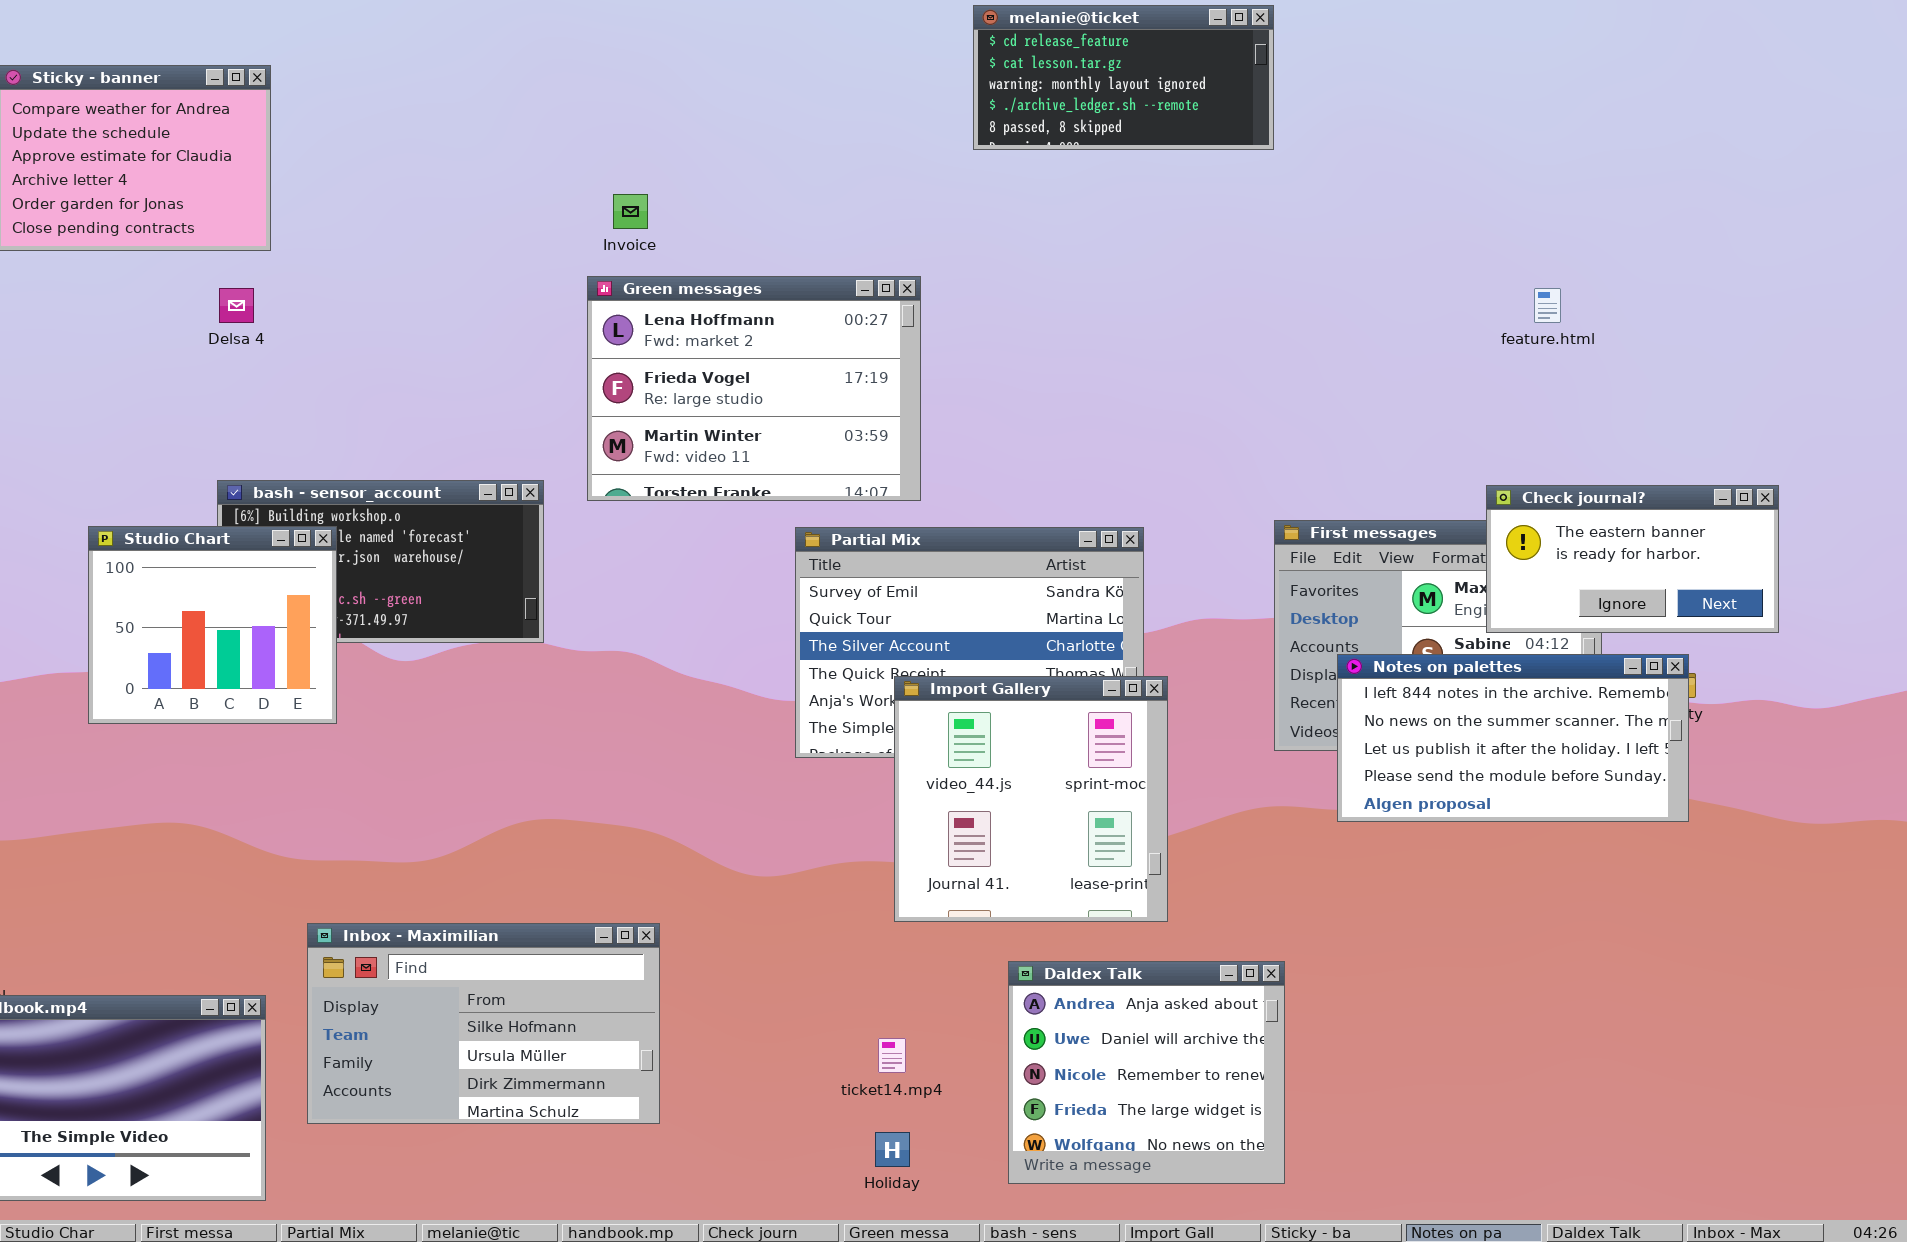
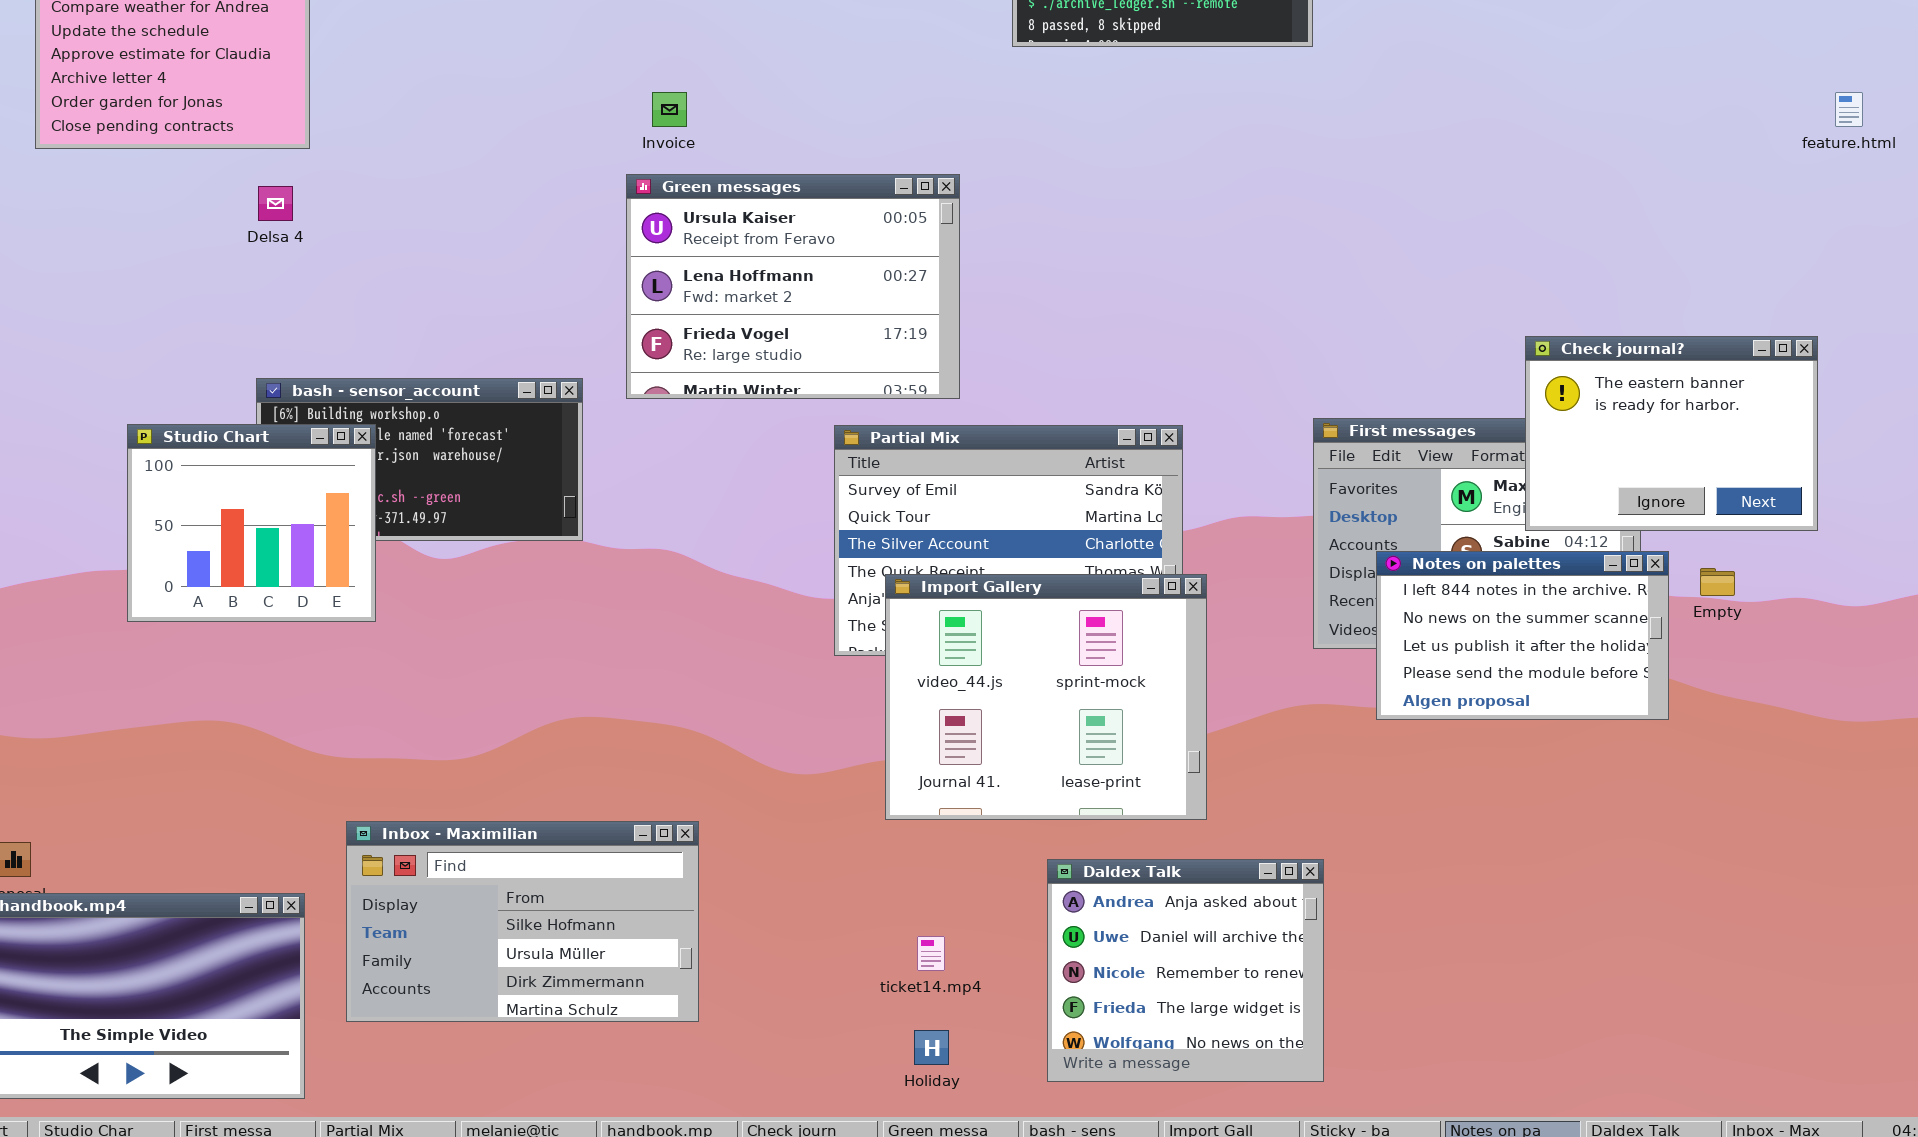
Green messages: [587,276,921,501] -> [626,174,960,399], scrolled up 1 row
feature.html: [1534,288,1561,323] -> [1835,92,1863,127], moved
Check journal?: [1486,485,1779,633] -> [1525,336,1818,531], resized
Notes on palettes: [1337,654,1689,822] -> [1376,551,1669,720], resized
Import Gallery: [894,676,1168,922] -> [885,574,1207,820], resized

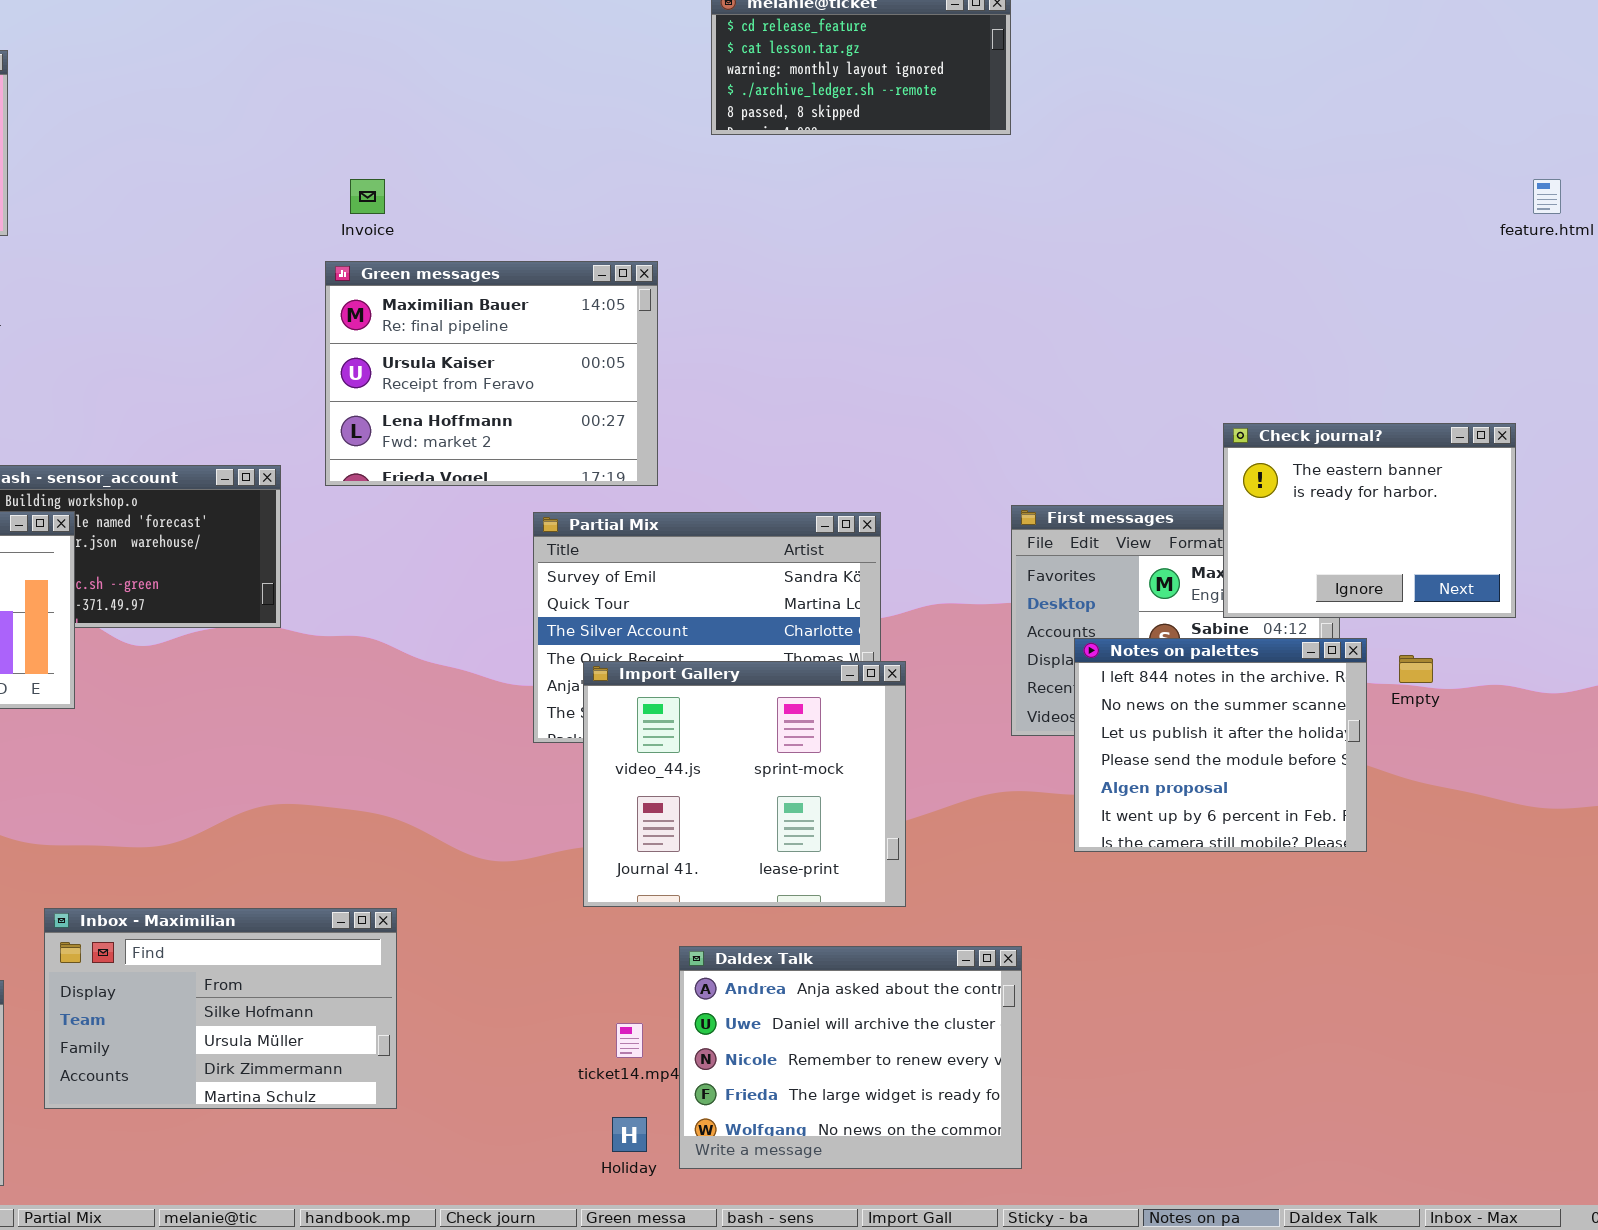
Green messages: [626,174,960,399] -> [325,261,658,486], scrolled up 1 row
Notes on palettes: [1376,551,1669,720] -> [1074,638,1367,852], resized
Daldex Talk: [1047,859,1324,1082] -> [679,946,1022,1169], resized

